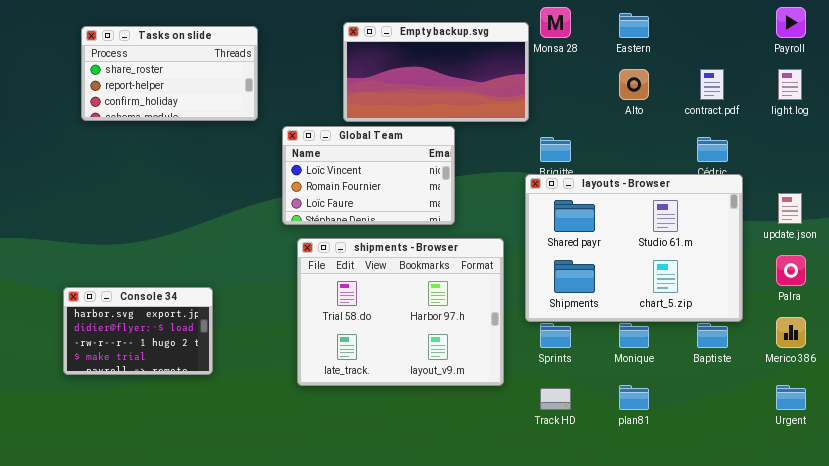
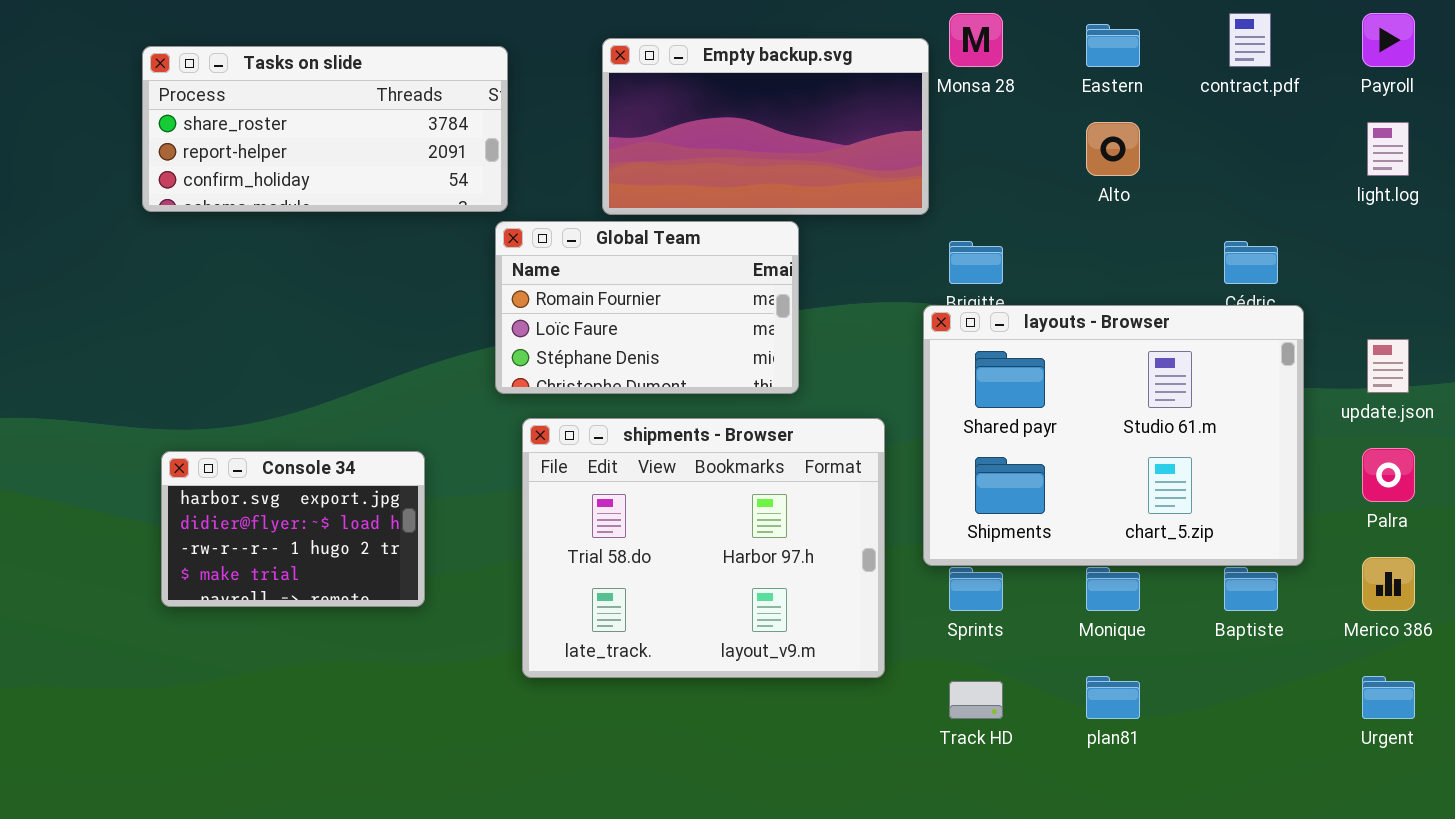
Tasks on slide: [81,26,258,121] -> [142,46,508,212], resized
contract.pdf: [700,69,724,100] -> [1229,13,1271,67], moved
Global Team: [282,126,455,225] -> [495,221,799,394], scrolled down 1 row
Console 34: [63,287,213,375] -> [161,451,425,607], moved

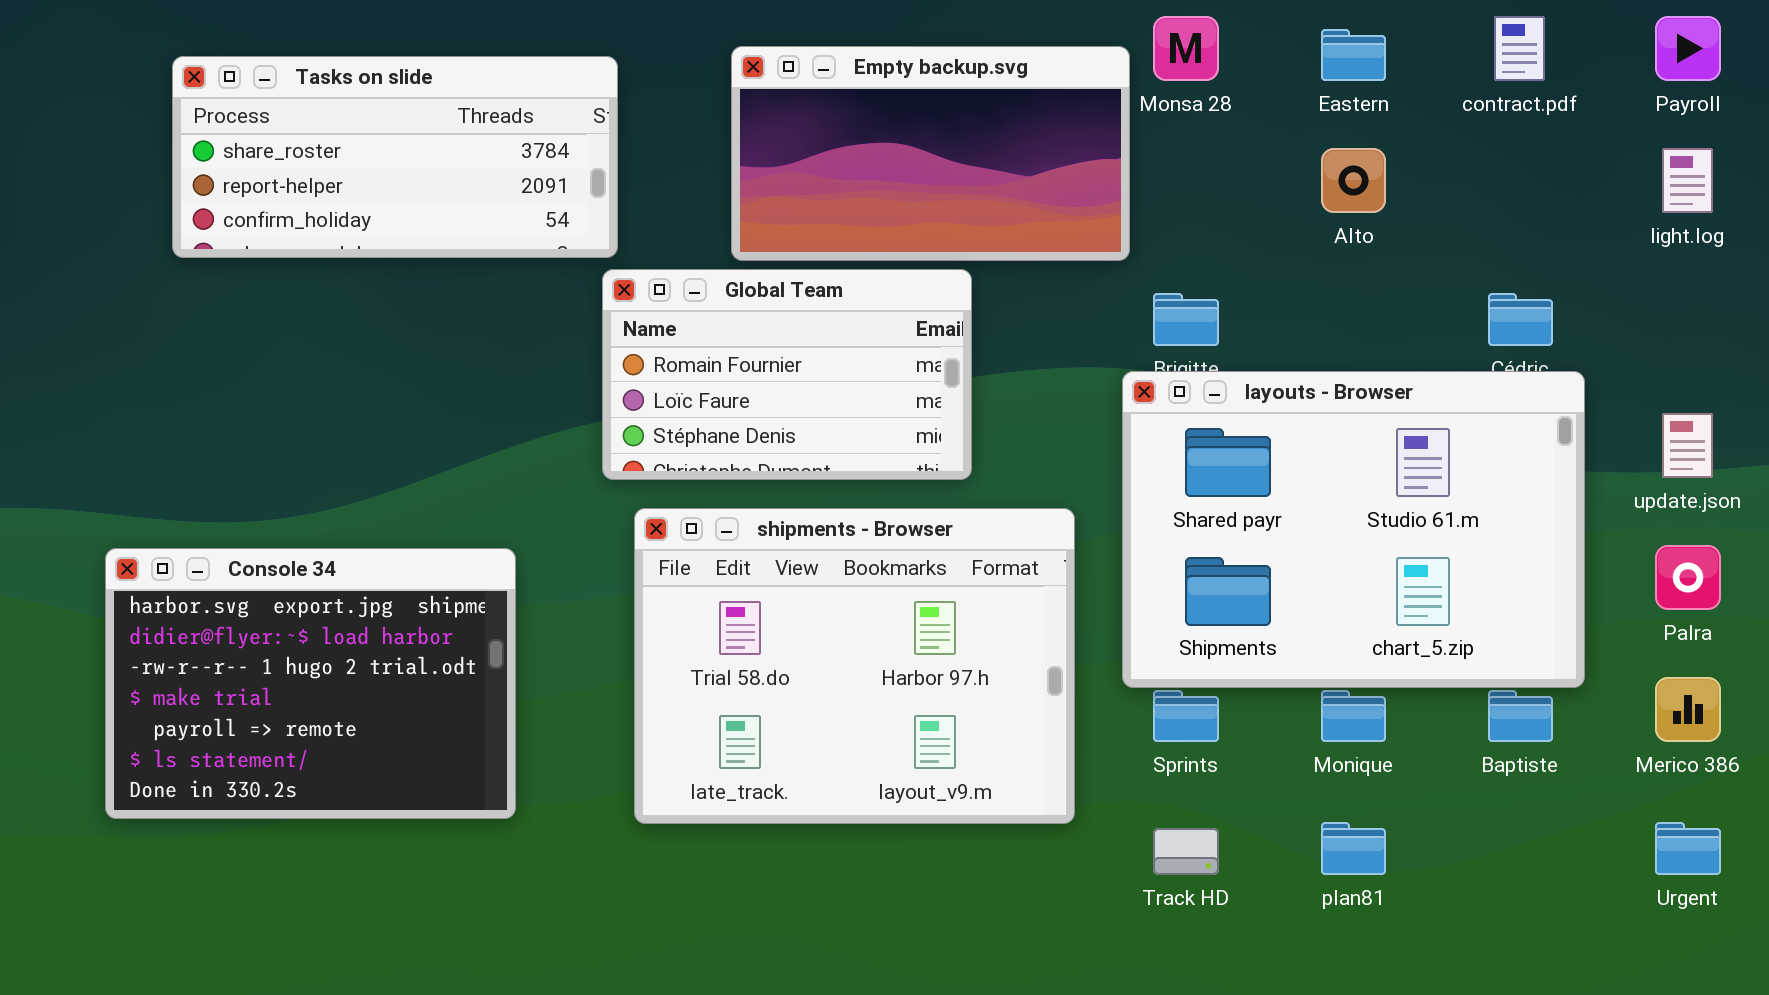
Console 34: [161,451,425,607] -> [105,548,516,819], resized

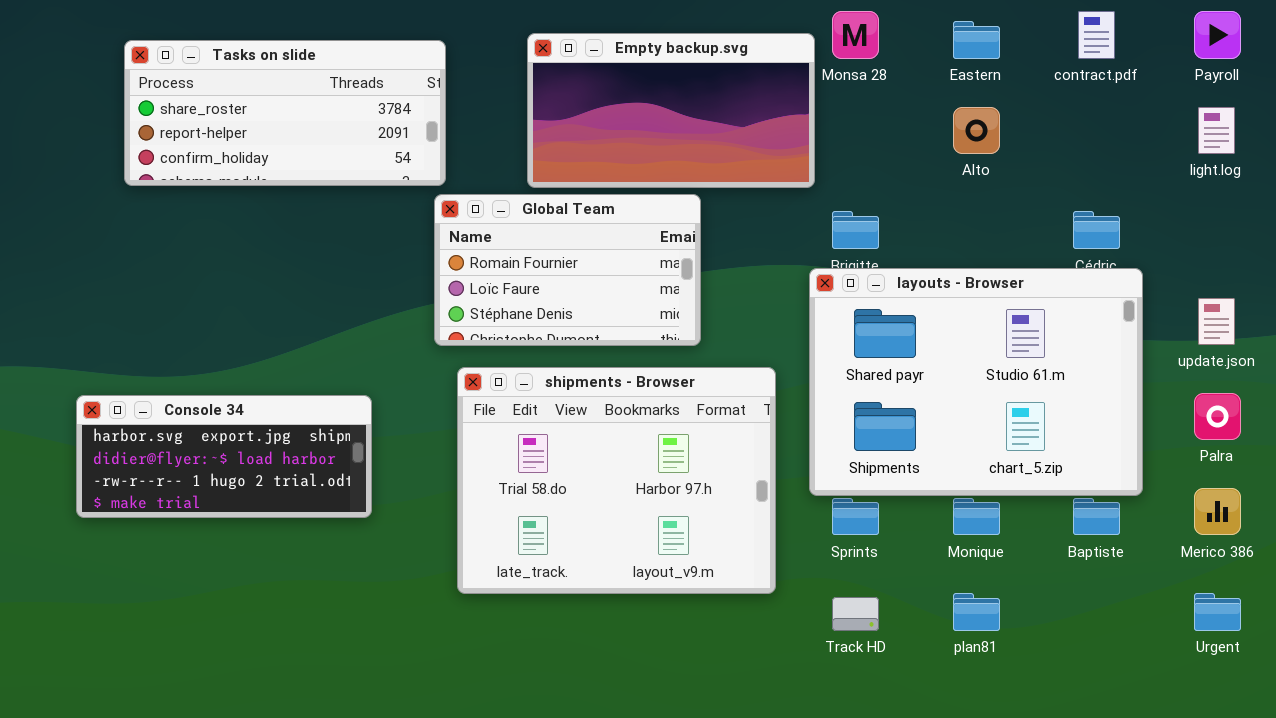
Console 34: [105,548,516,819] -> [76,395,372,518], resized

